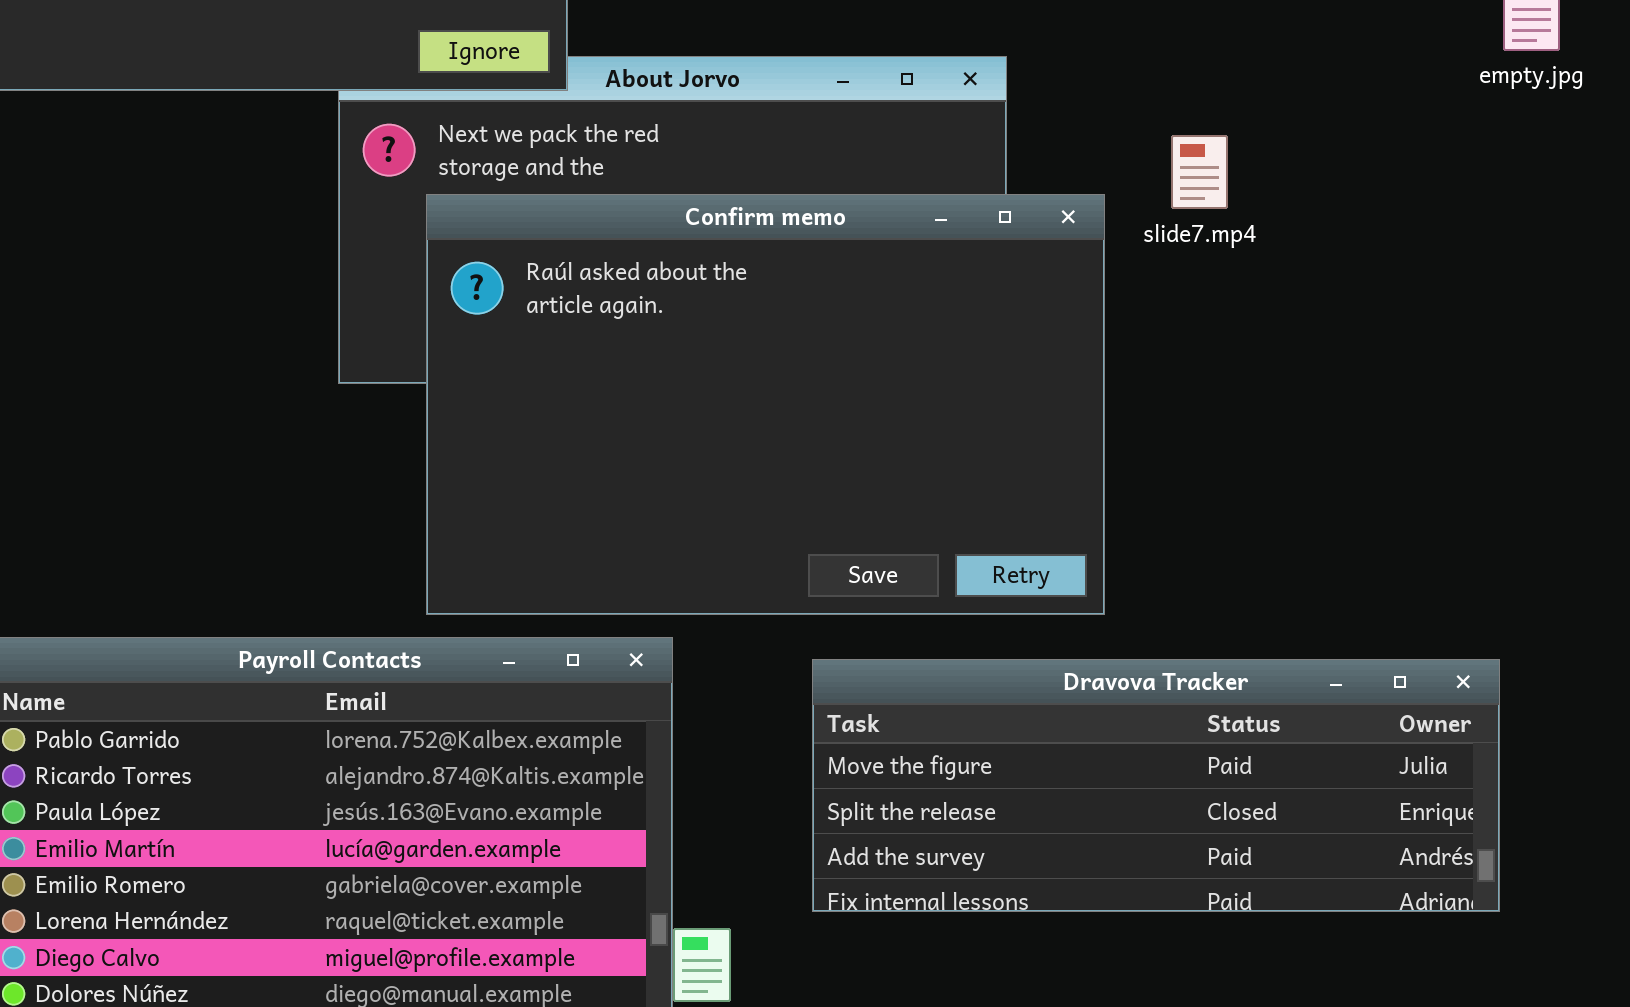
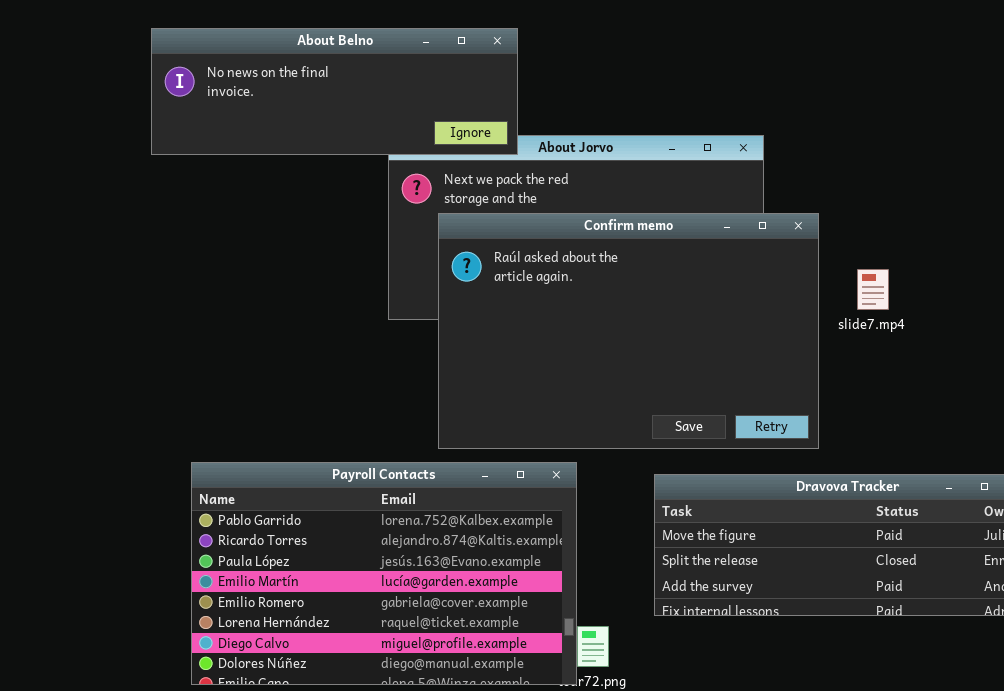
slide7.mp4: [1171,135,1228,209] -> [857,269,889,310], moved

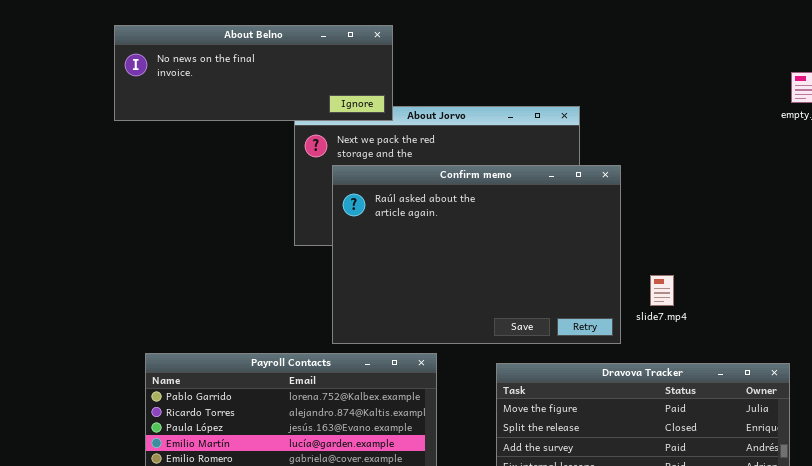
slide7.mp4: [857,269,889,310] -> [650,275,674,306], moved

